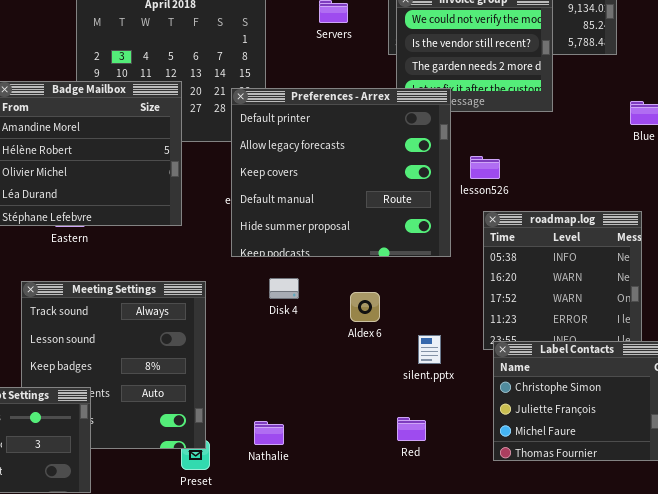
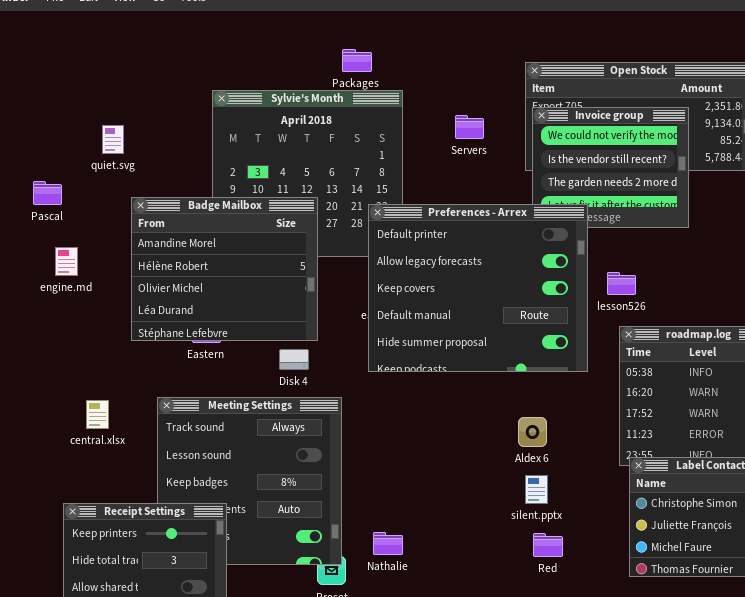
Disk 4: [269,278,299,299] -> [279,349,309,370], moved
Aldex 6: [350,292,380,322] -> [518,417,547,447], moved
silent.pptx: [418,335,441,364] -> [525,475,548,504], moved
Nathalie: [254,421,284,445] -> [373,532,403,555], moved

